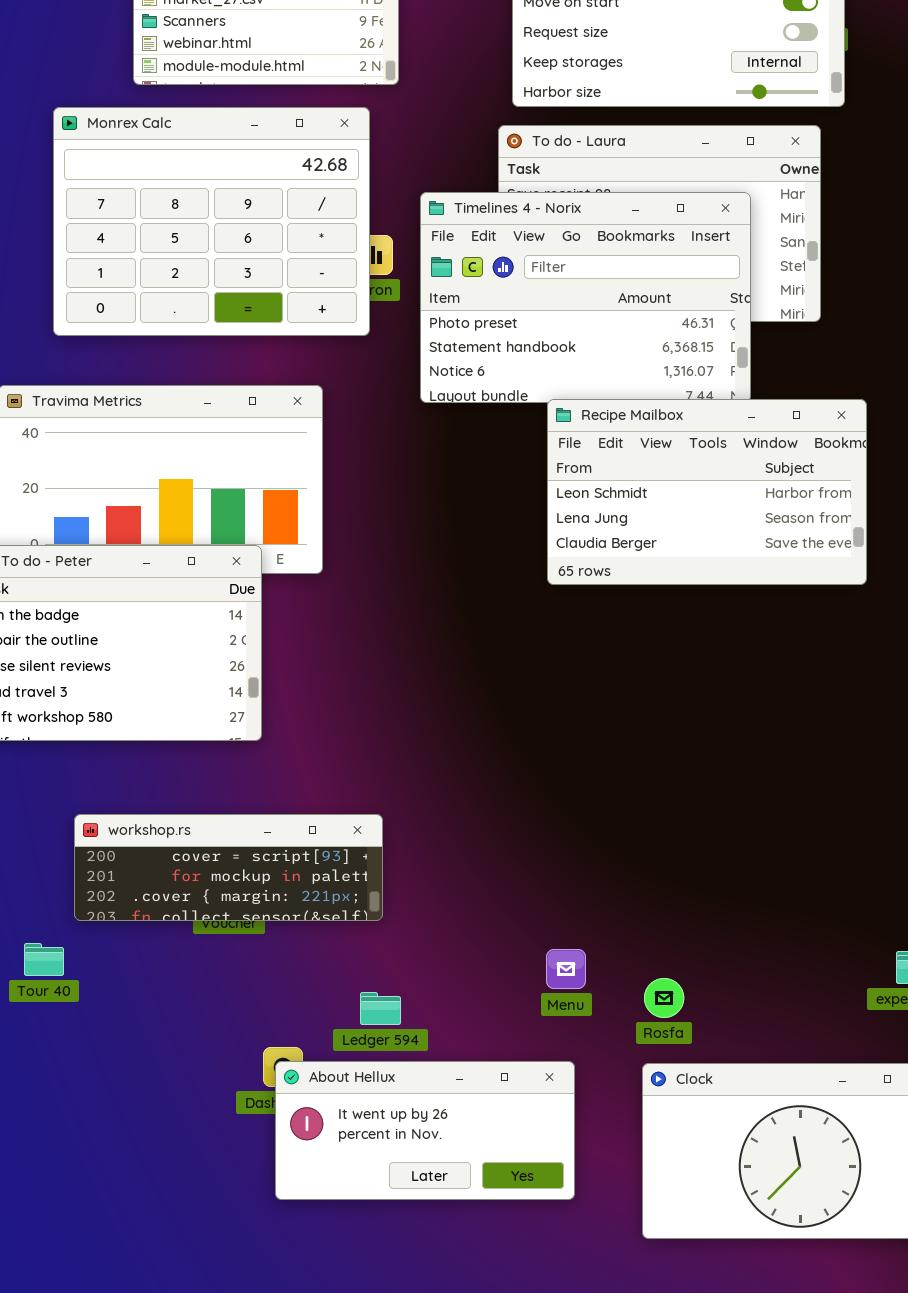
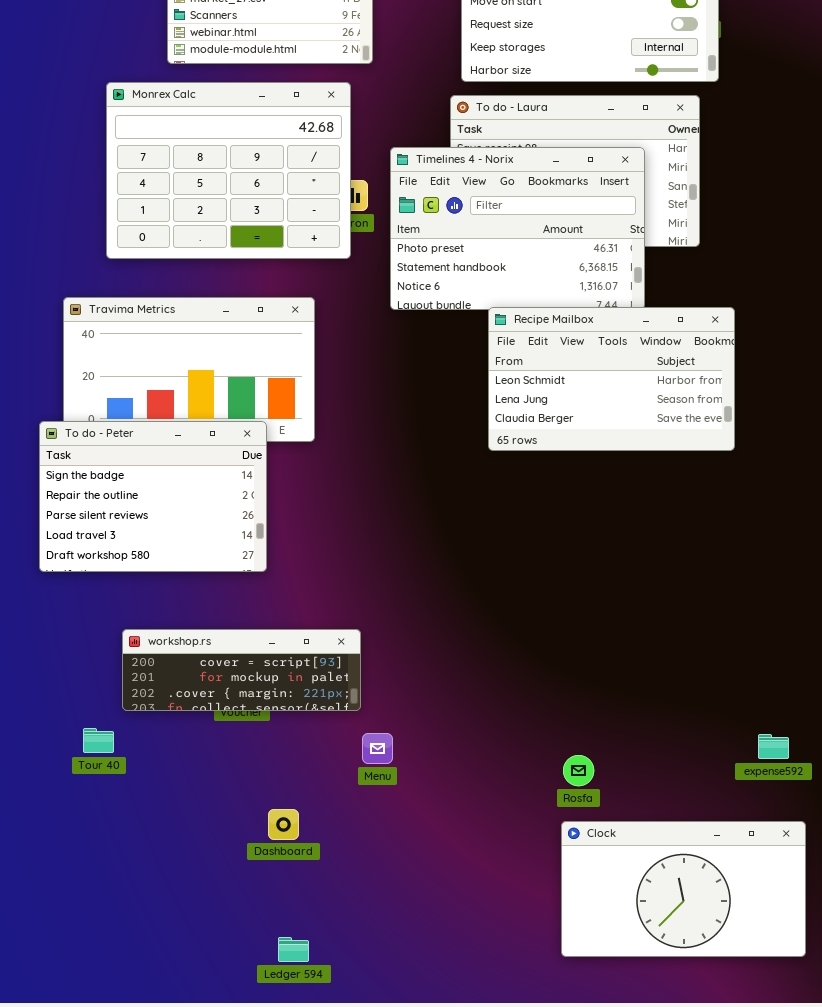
Menu: [546,949,586,989] -> [362,733,393,764], moved
Ledger 594: [360,992,401,1025] -> [278,937,309,962], moved
About Hellux: [275,1061,575,1200] -> none, closed

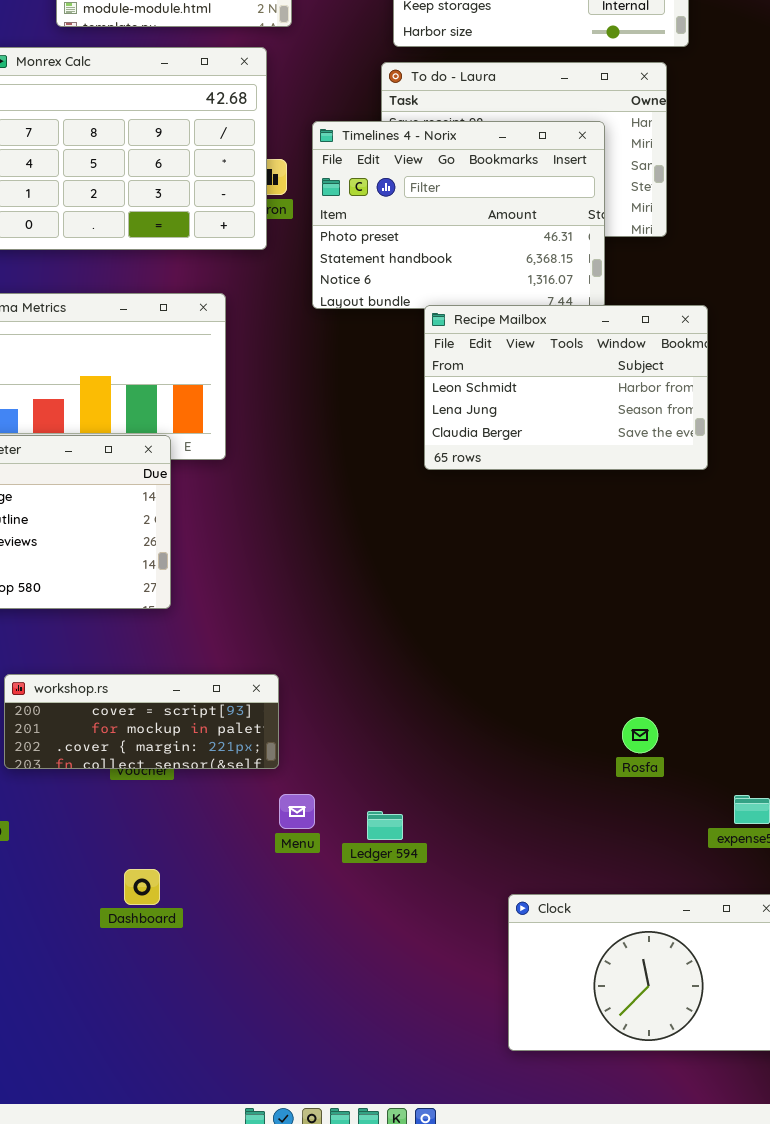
Rosfa: [563,755,594,786] -> [622,717,658,753], moved
Dashboard: [268,809,299,840] -> [124,869,160,905], moved
Ledger 594: [278,937,309,962] -> [367,811,403,840], moved

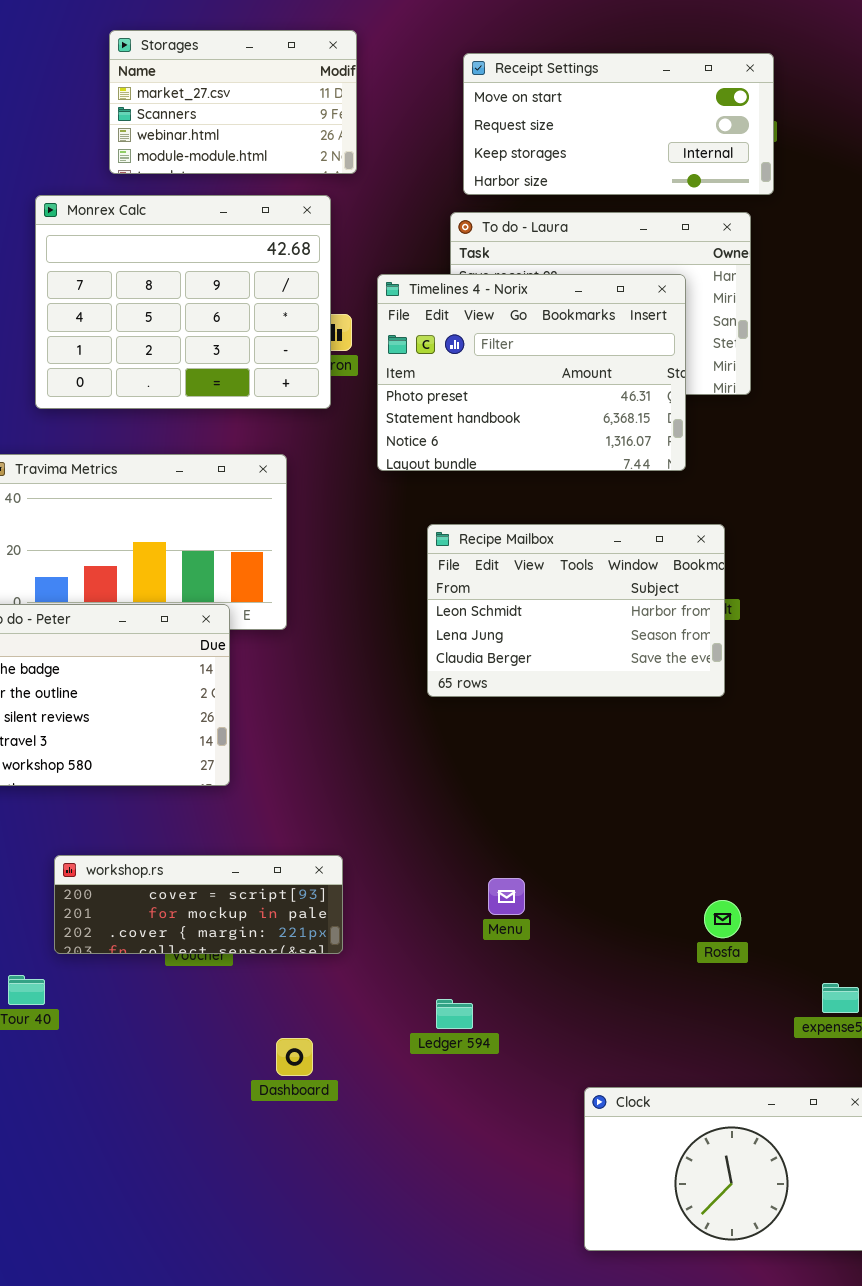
Recipe Mailbox: [424,305,708,470] -> [427,524,725,697], moved
Menu: [279,794,315,829] -> [488,878,525,915], moved
Dashboard: [124,869,160,905] -> [276,1038,313,1076], moved

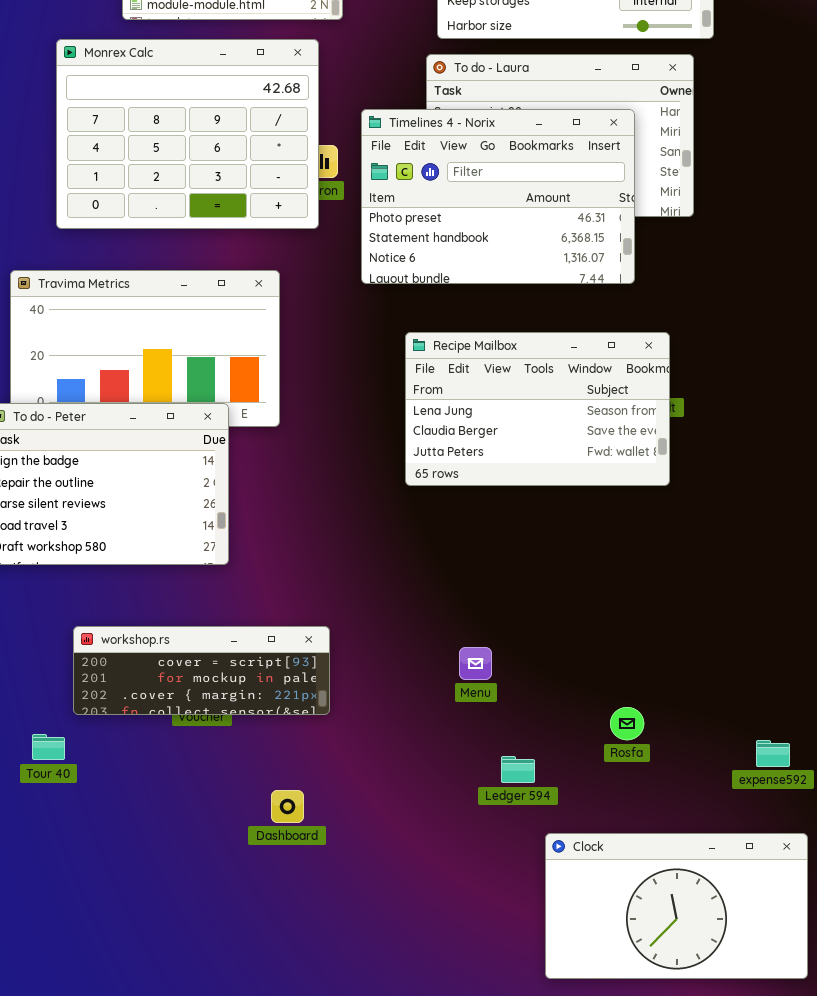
Recipe Mailbox: [427,524,725,697] -> [405,332,670,486], scrolled down 1 row
Rosfa: [704,900,741,938] -> [610,707,644,740], moved
Ledger 594: [436,999,473,1029] -> [501,756,535,783], moved

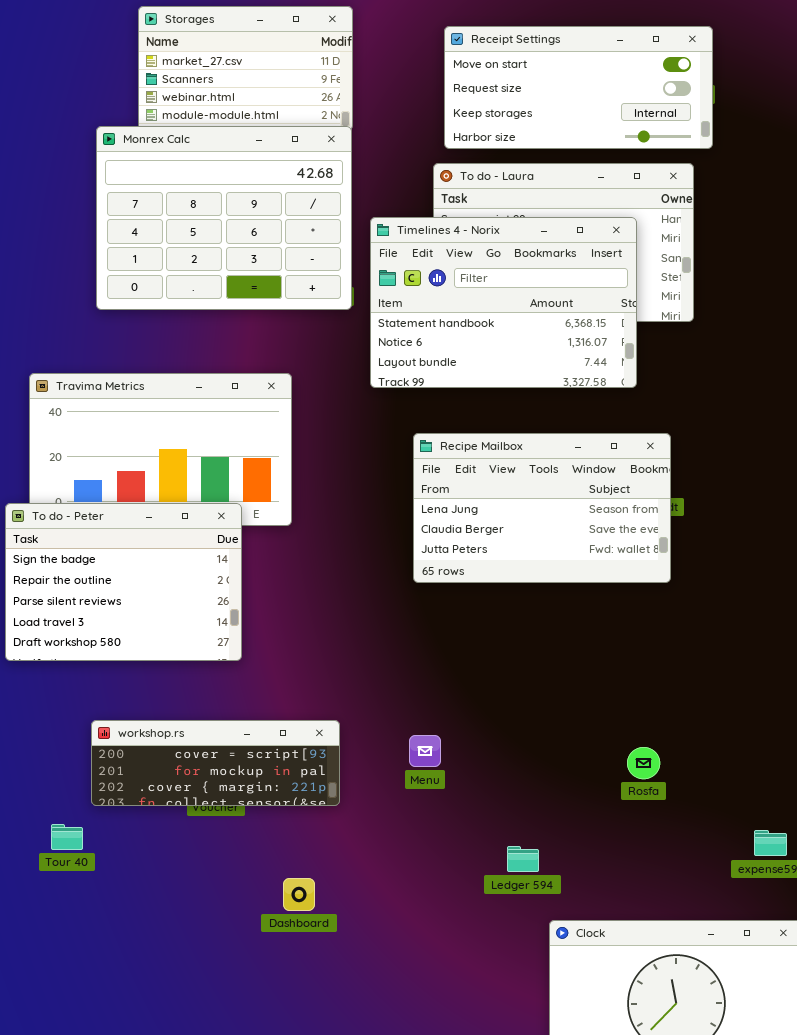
Monrex Calc: [56,39,319,229] -> [96,126,352,310], moved
Timelines 4 - Norix: [361,109,635,284] -> [370,217,637,388], scrolled down 1 row
Menu: [459,647,492,680] -> [409,735,441,767], moved
Rosfa: [610,707,644,740] -> [627,747,660,779], moved

